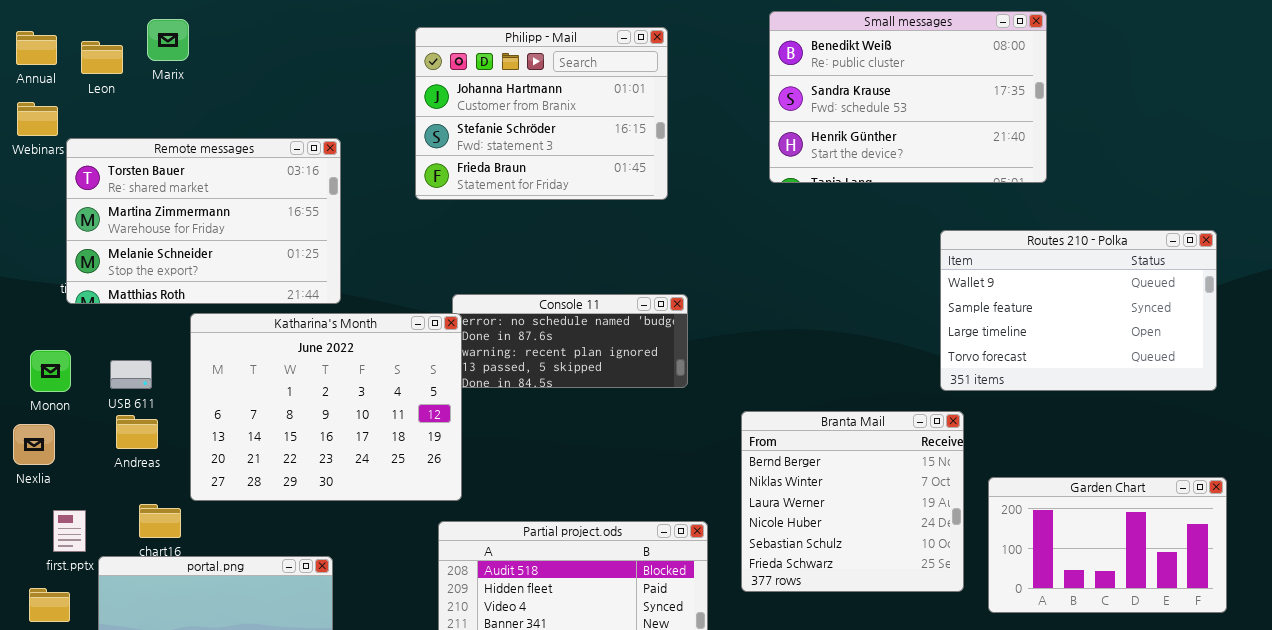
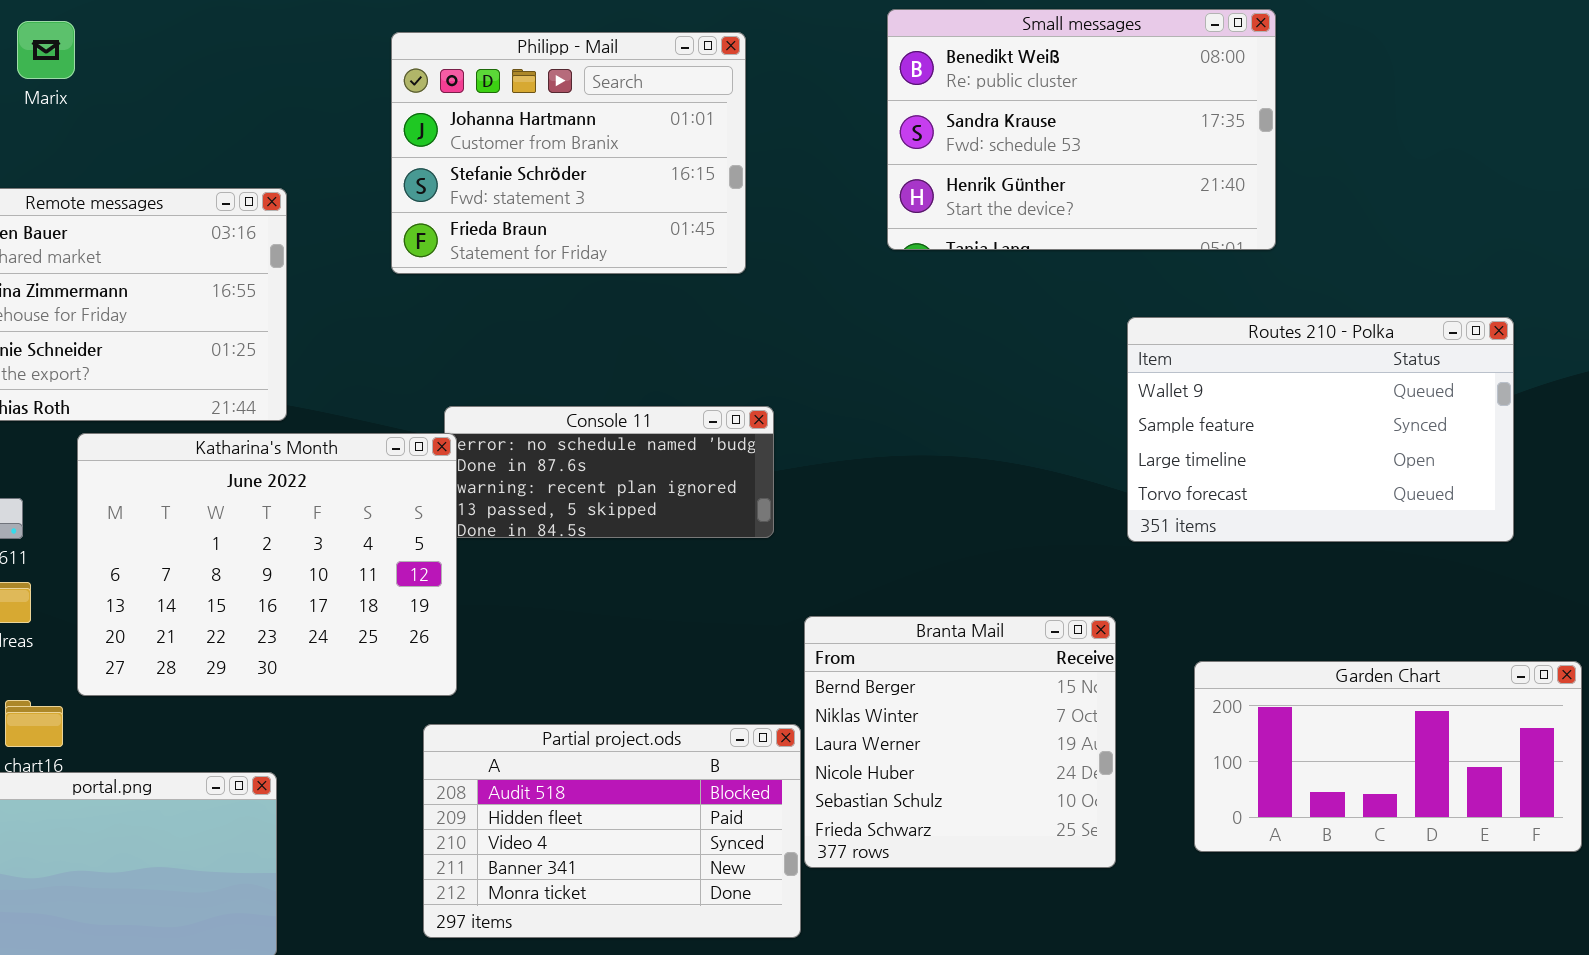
Branta Mail: [741,411,964,592] -> [804,616,1116,868], moved
Garden Chart: [988,477,1227,613] -> [1194,661,1582,852], resized

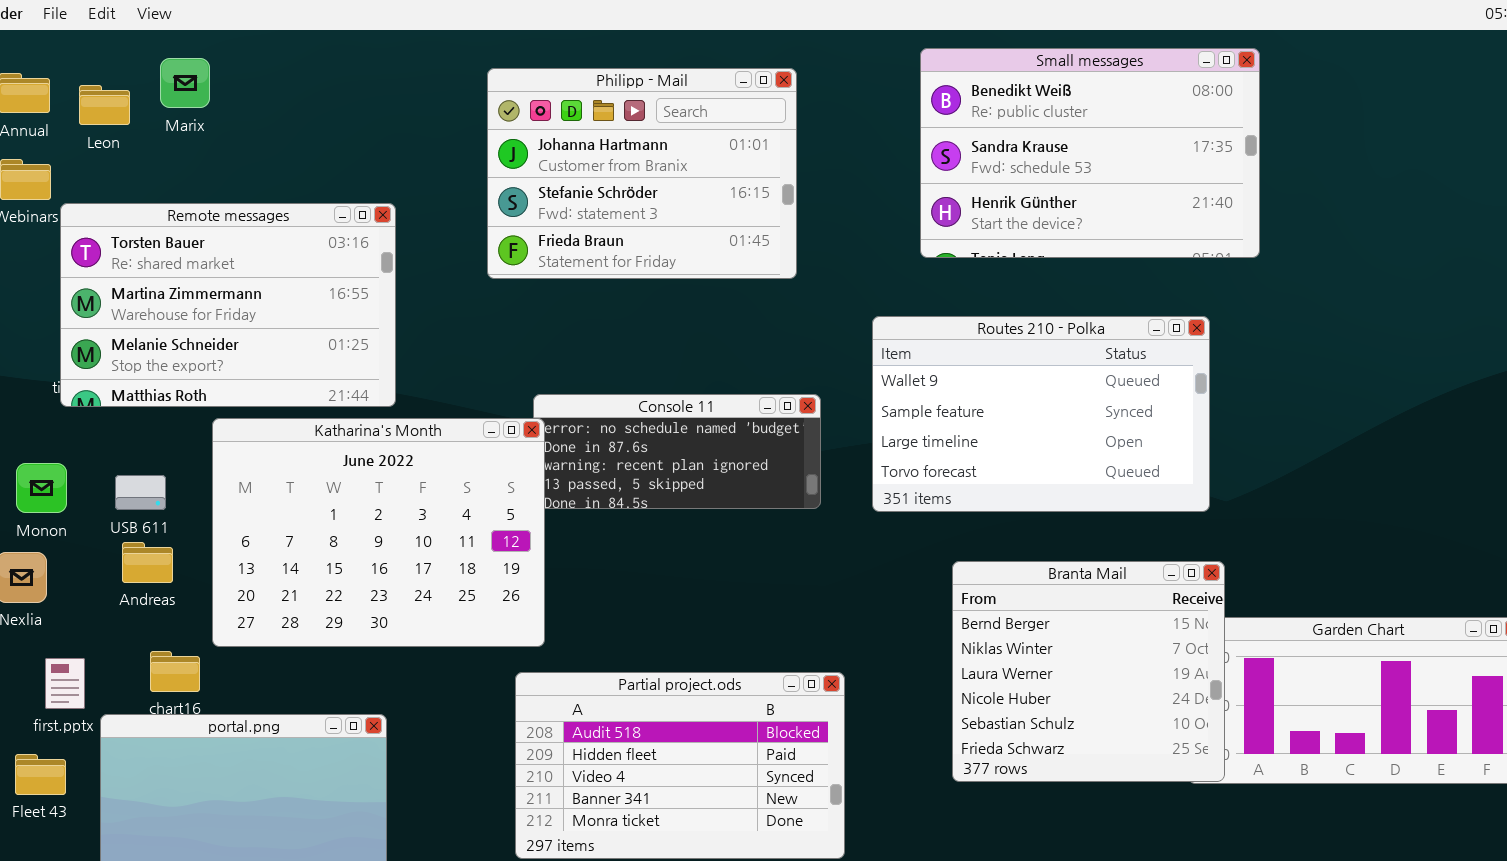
Routes 210 - Polka: [1127,317,1514,542] -> [872,316,1210,512], moved
Branta Mail: [804,616,1116,868] -> [952,561,1225,782], moved

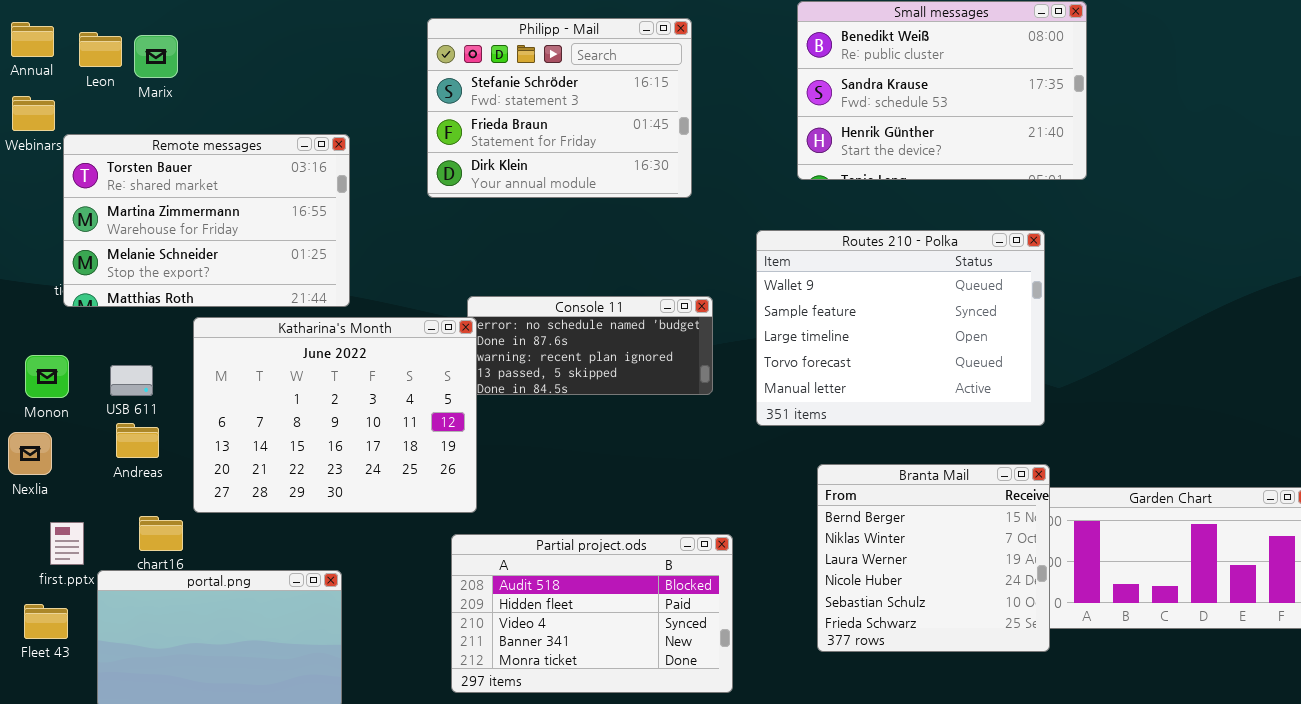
Marix: [160,58,210,108] -> [134,35,178,78], moved
Philipp - Mail: [487,68,797,279] -> [427,18,692,198], scrolled down 1 row
Routes 210 - Polka: [872,316,1210,512] -> [756,230,1045,426], resized
Branta Mail: [952,561,1225,782] -> [817,464,1050,652], moved

